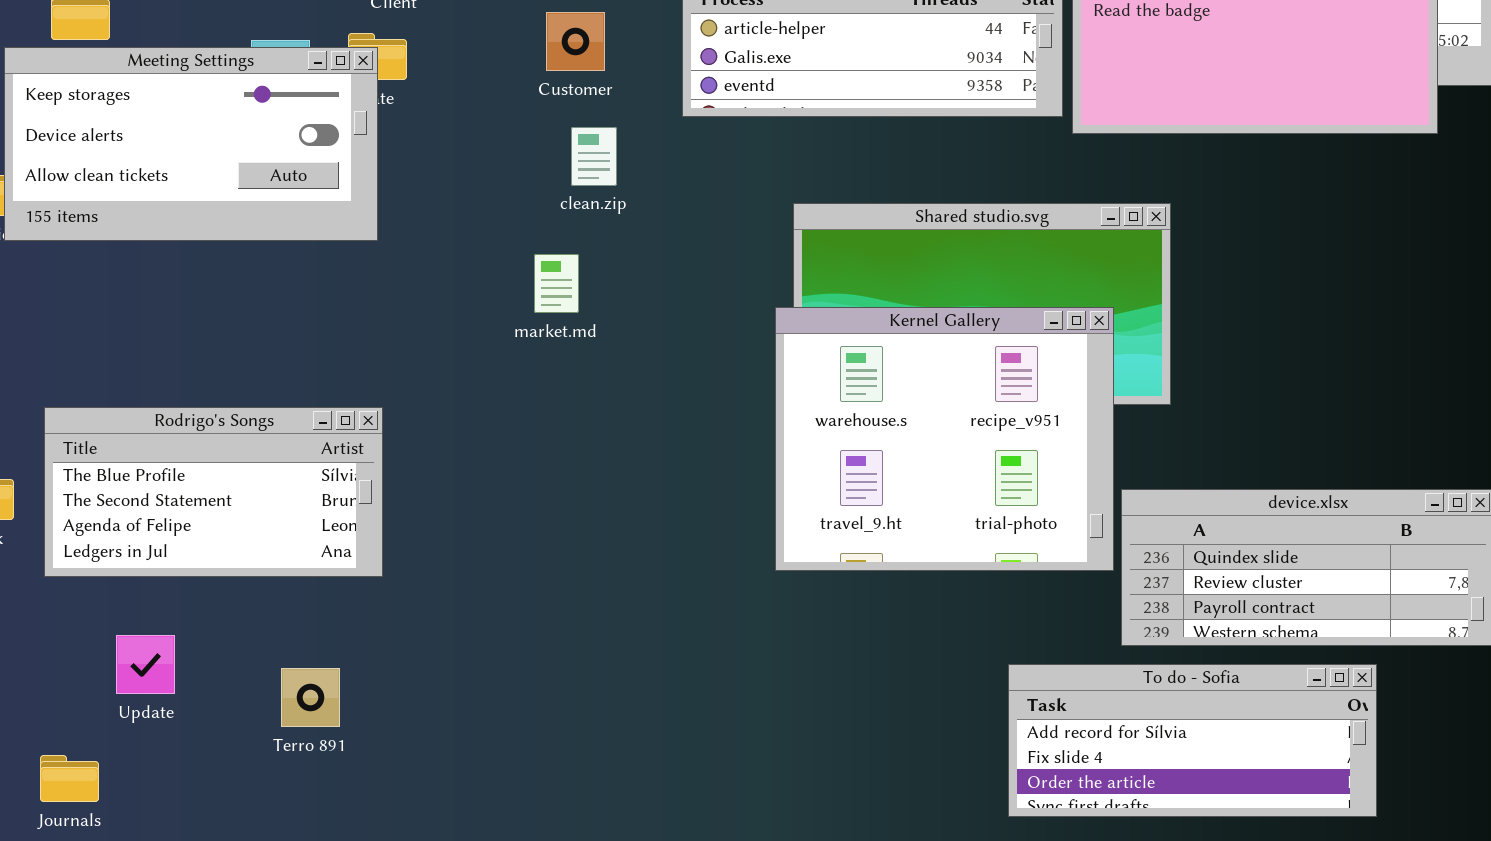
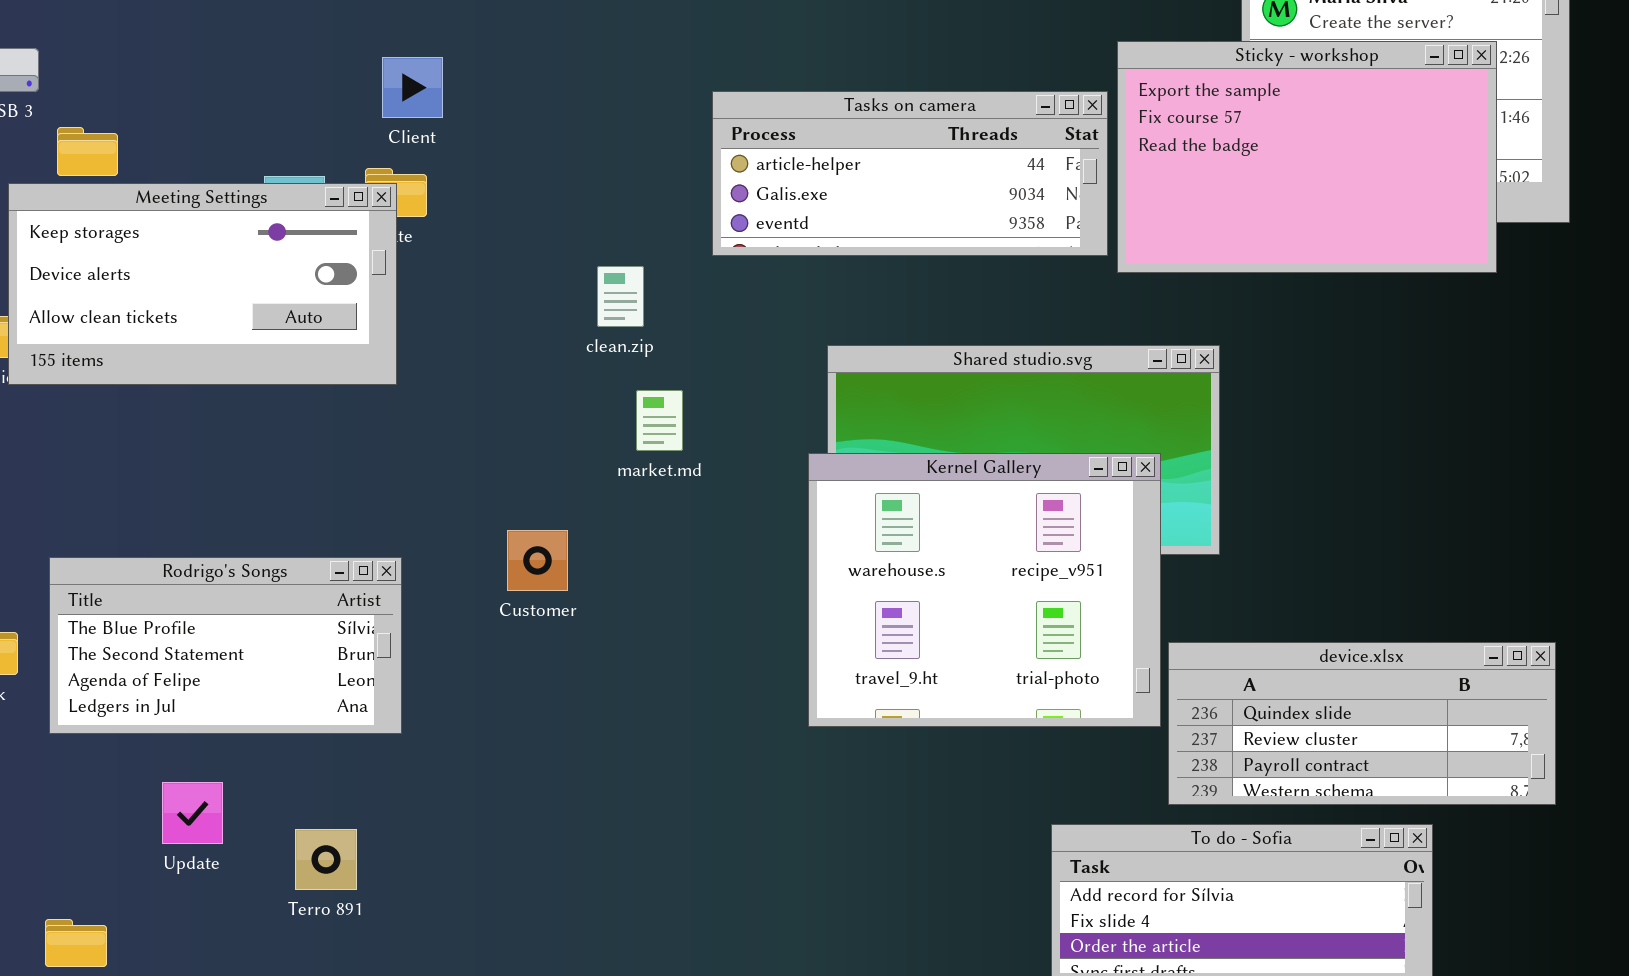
Customer: [546,12,605,71] -> [507,530,568,591], moved
market.md: [534,254,579,313] -> [636,390,683,451], moved
Update: [116,635,175,694] -> [162,782,223,844], moved

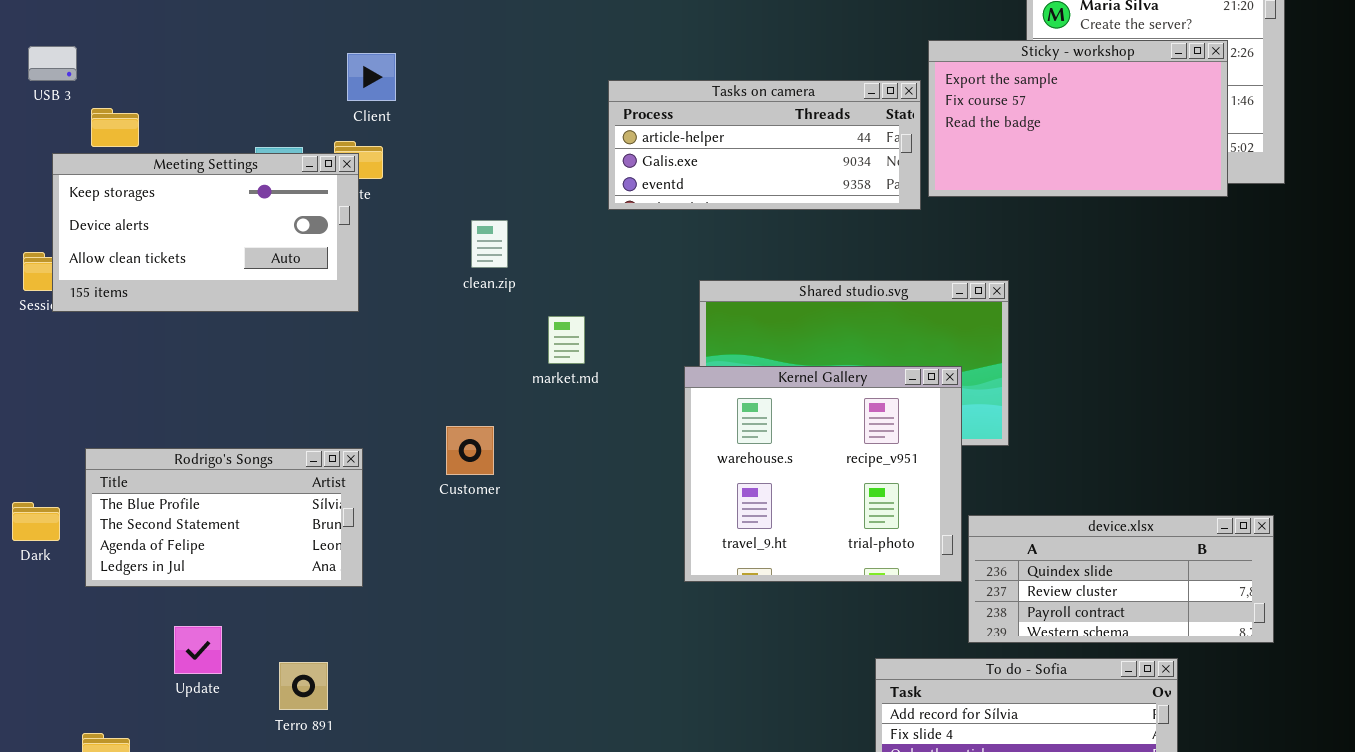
Sticky - workshop: [1117,41,1497,273] -> [928,40,1228,197], resized
clean.zip: [597,266,644,327] -> [471,220,508,268], moved

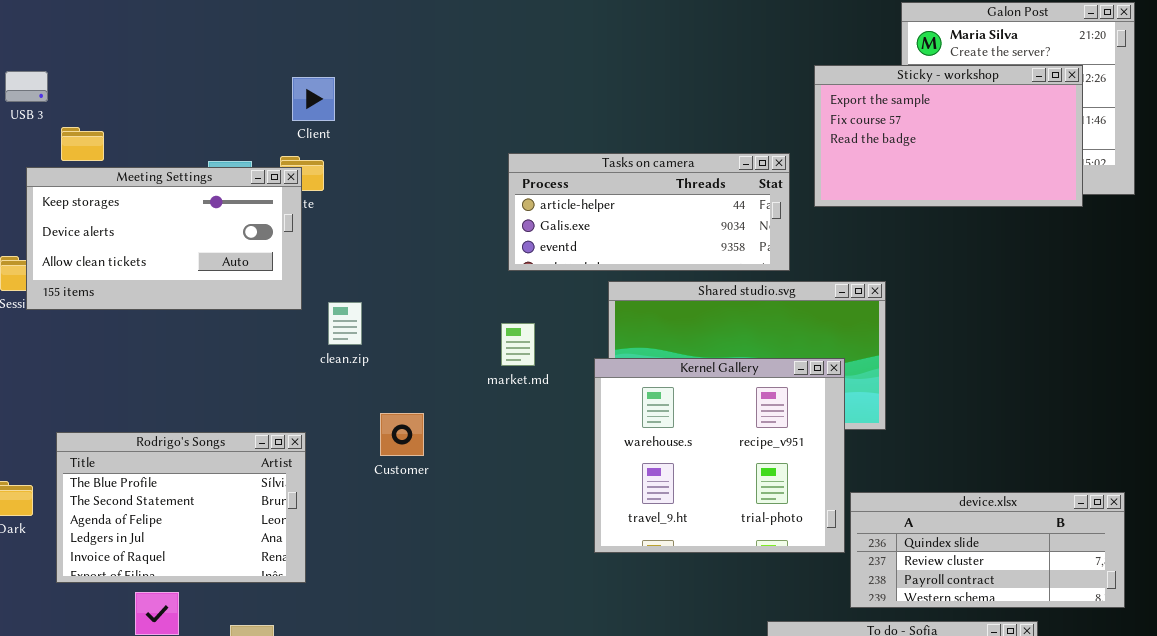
Tasks on camera: [608,80,921,210] -> [508,153,790,271], moved
clean.zip: [471,220,508,268] -> [328,302,362,345], moved
market.md: [548,316,585,364] -> [501,323,535,366], moved
Rodrigo's Songs: [85,448,363,587] -> [56,432,306,583], resized

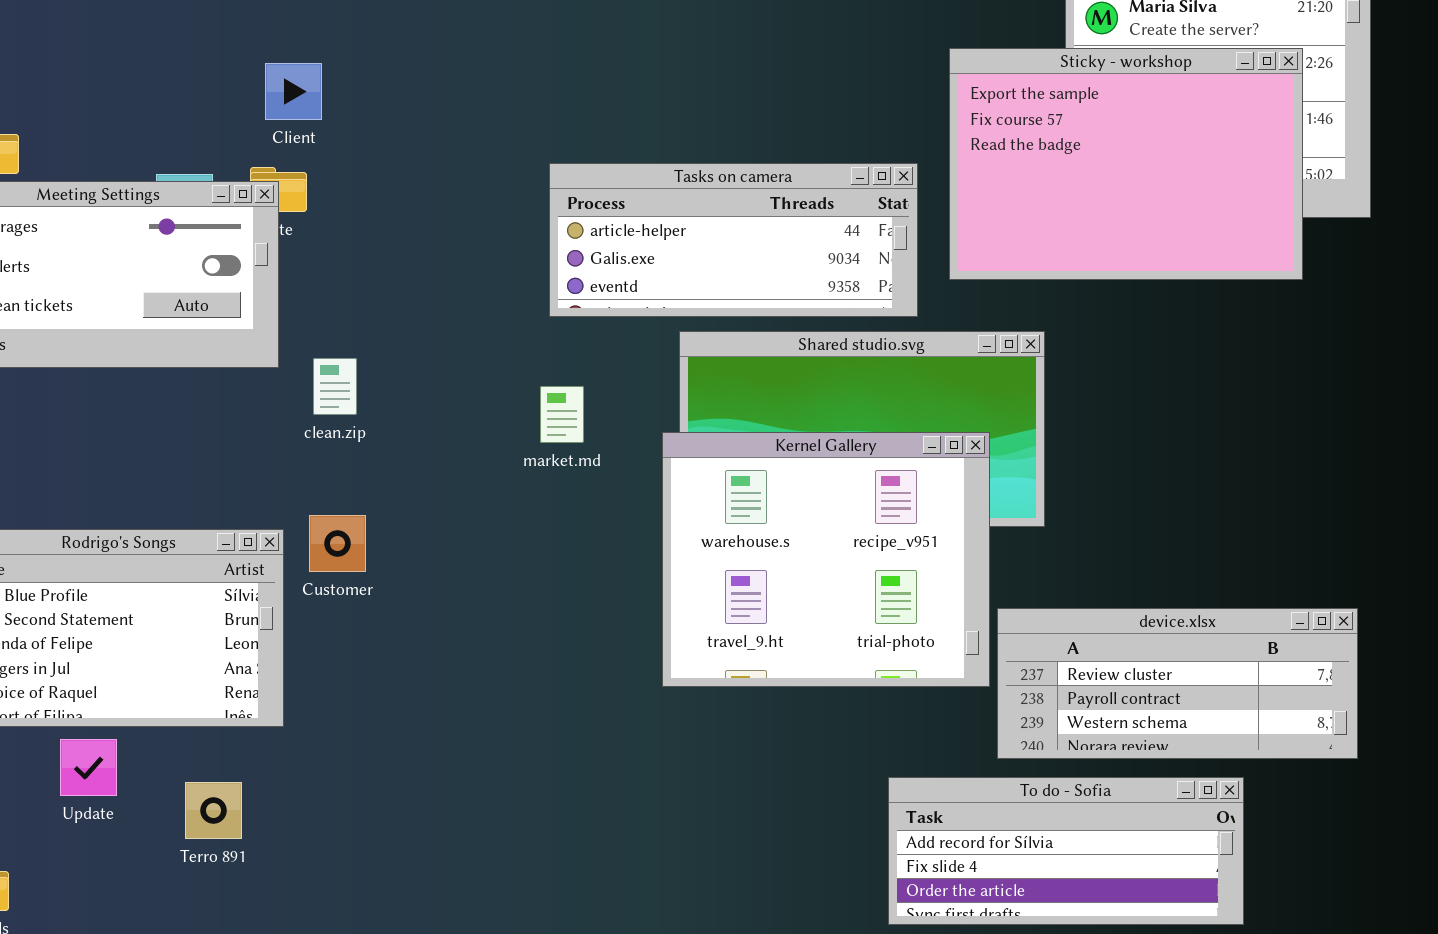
Sticky - workshop: [814,65,1083,207] -> [949,48,1303,280], resized
Customer: [380,413,424,456] -> [309,515,366,572], moved
device.xlsx: [850,492,1125,608] -> [997,608,1358,759], scrolled down 1 row

